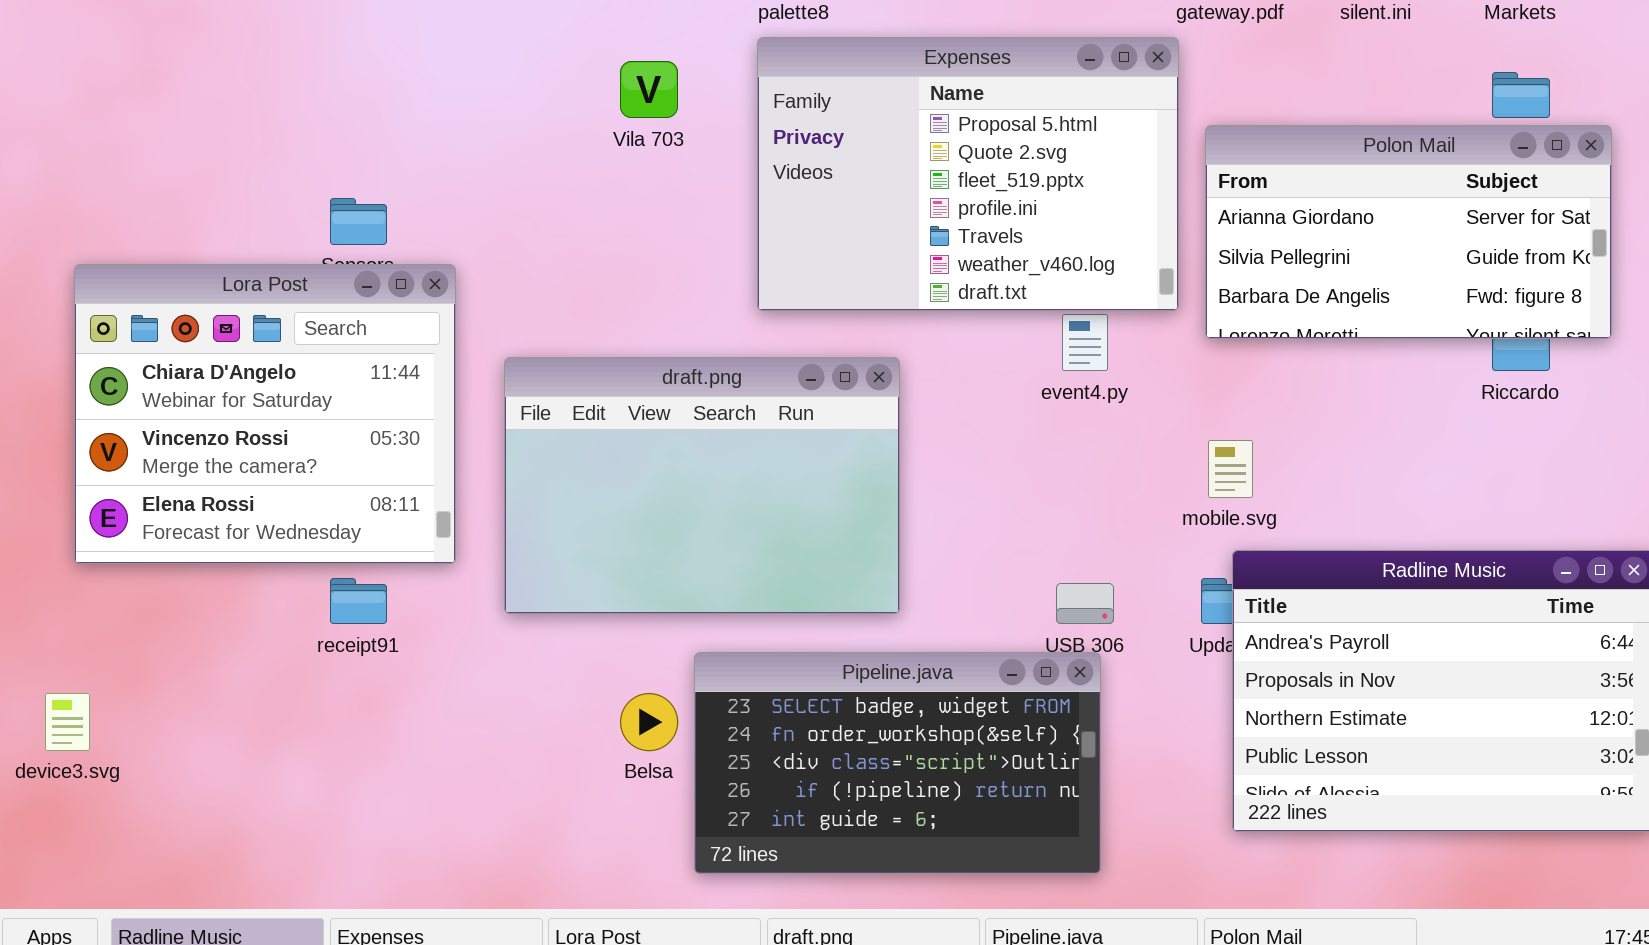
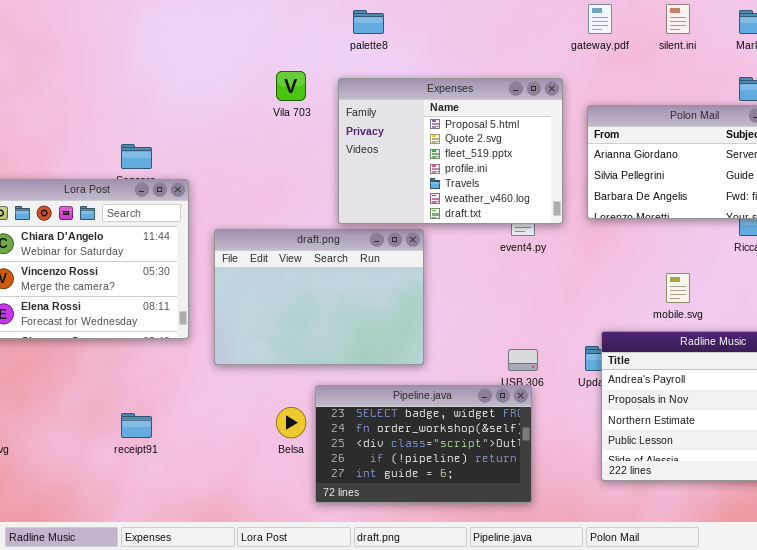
Expenses: [757,37,1179,311] -> [338,78,563,224], moved
mobile.svg: [1208,440,1253,498] -> [666,273,690,303], moved
receipt91: [330,578,387,624] -> [121,413,152,438], moved

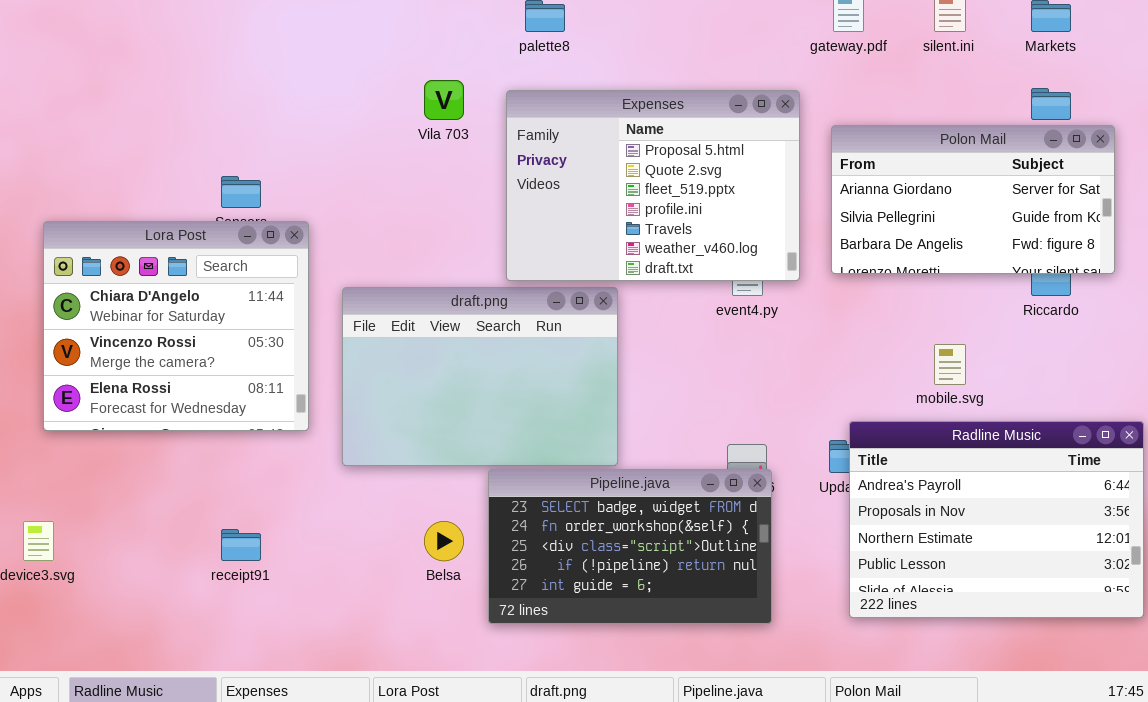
Pipeline.java: [315,385,532,503] -> [488,469,772,624], moved

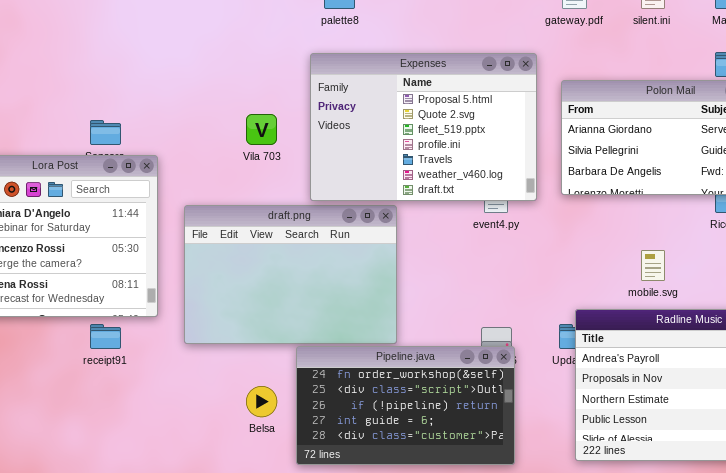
Vila 703: [424,80,464,120] -> [246,114,277,145], moved
Pipeline.java: [488,469,772,624] -> [296,346,515,465], scrolled down 1 row
receipt91: [221,529,261,561] -> [90,324,121,349], moved

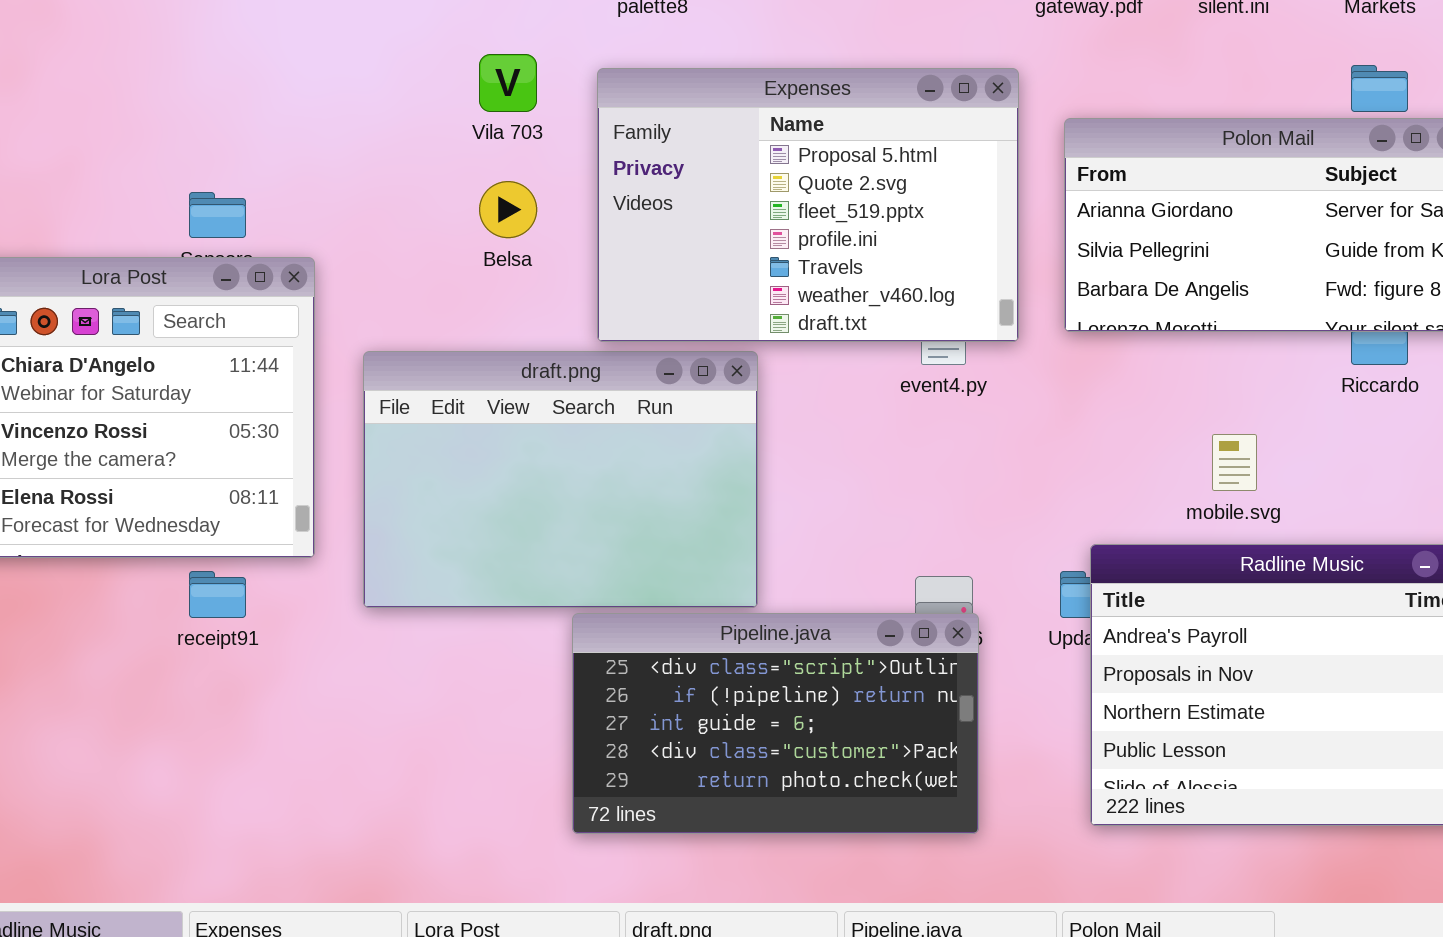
Vila 703: [246,114,277,145] -> [479,54,537,112], moved
Pipeline.java: [296,346,515,465] -> [572,613,979,834], scrolled down 1 row
Belsa: [246,386,277,417] -> [479,181,537,238], moved

